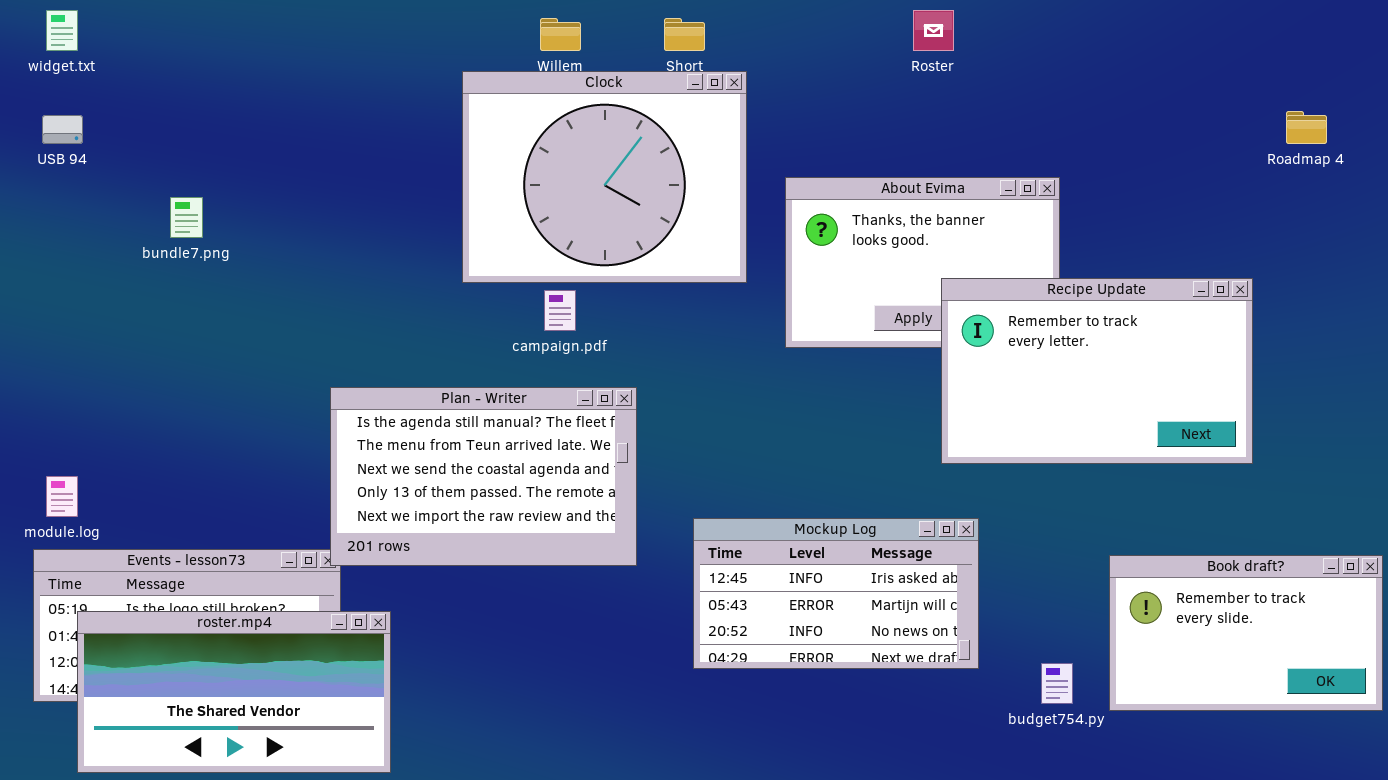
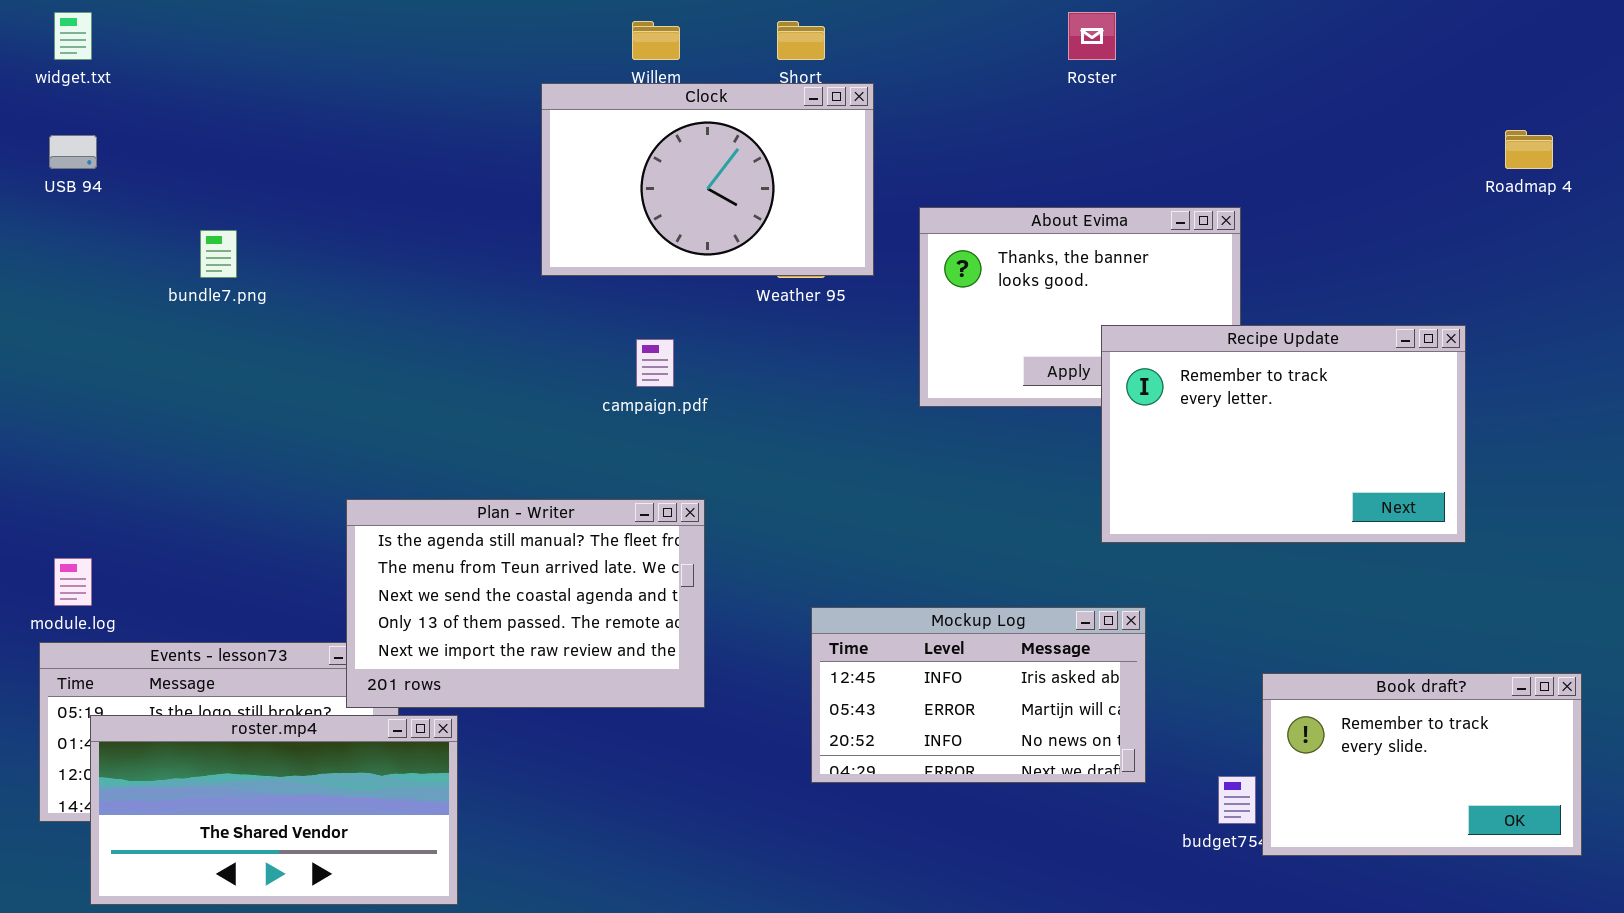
Clock: [462,71,747,283] -> [541,83,874,276], resized
Plan - Writer: [330,387,637,566] -> [346,499,705,708], moved
Book draft?: [1109,555,1383,711] -> [1262,673,1582,856], moved

